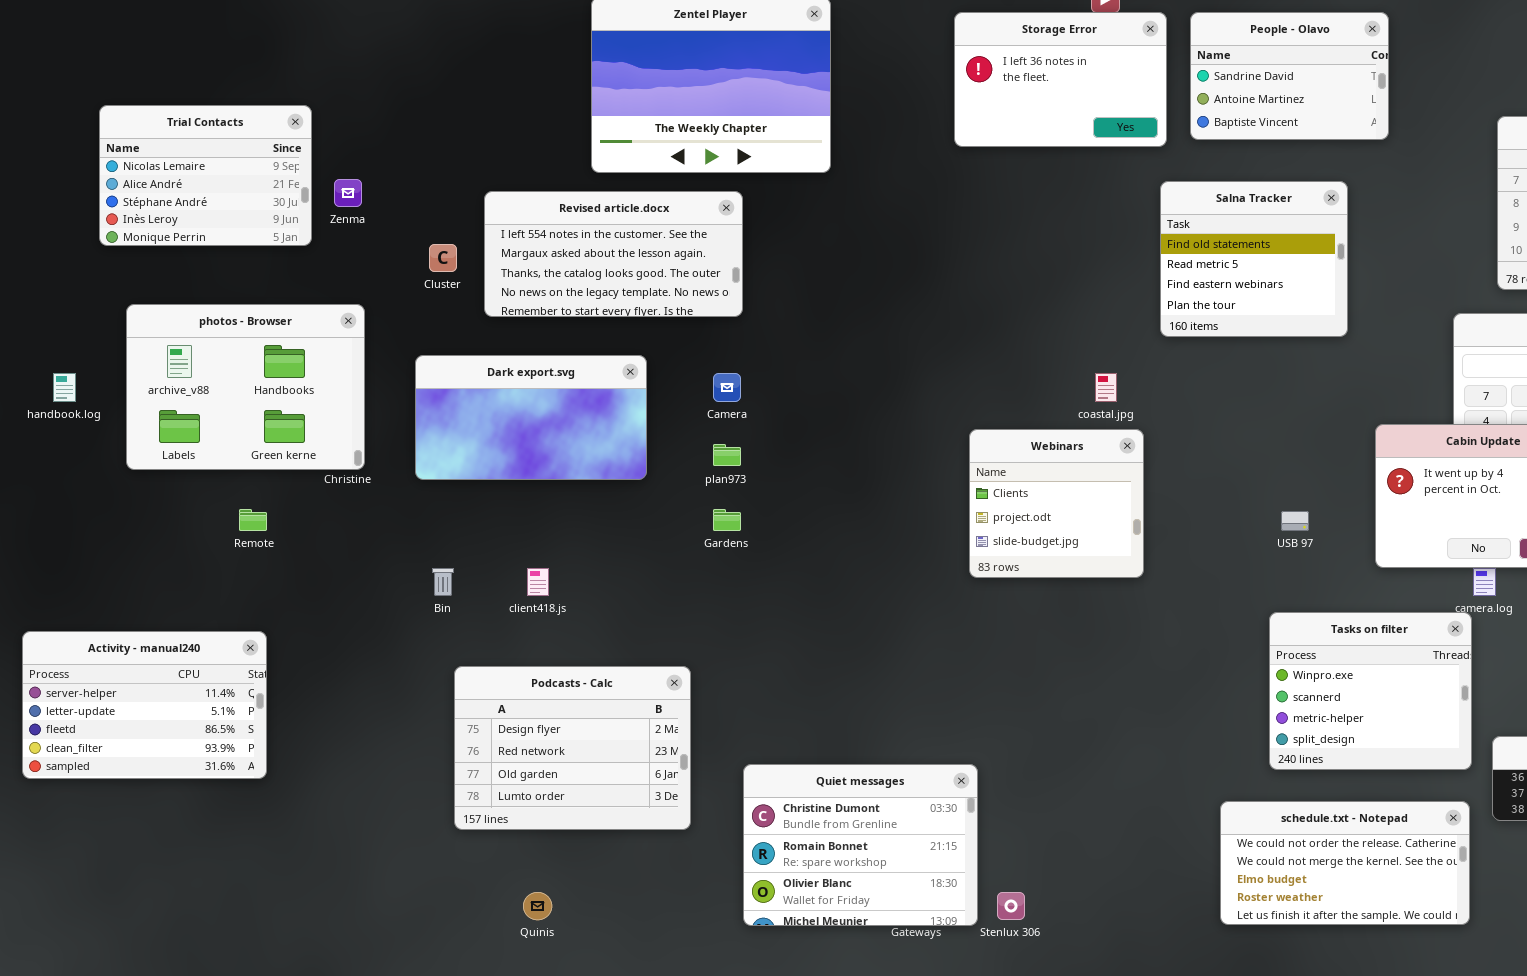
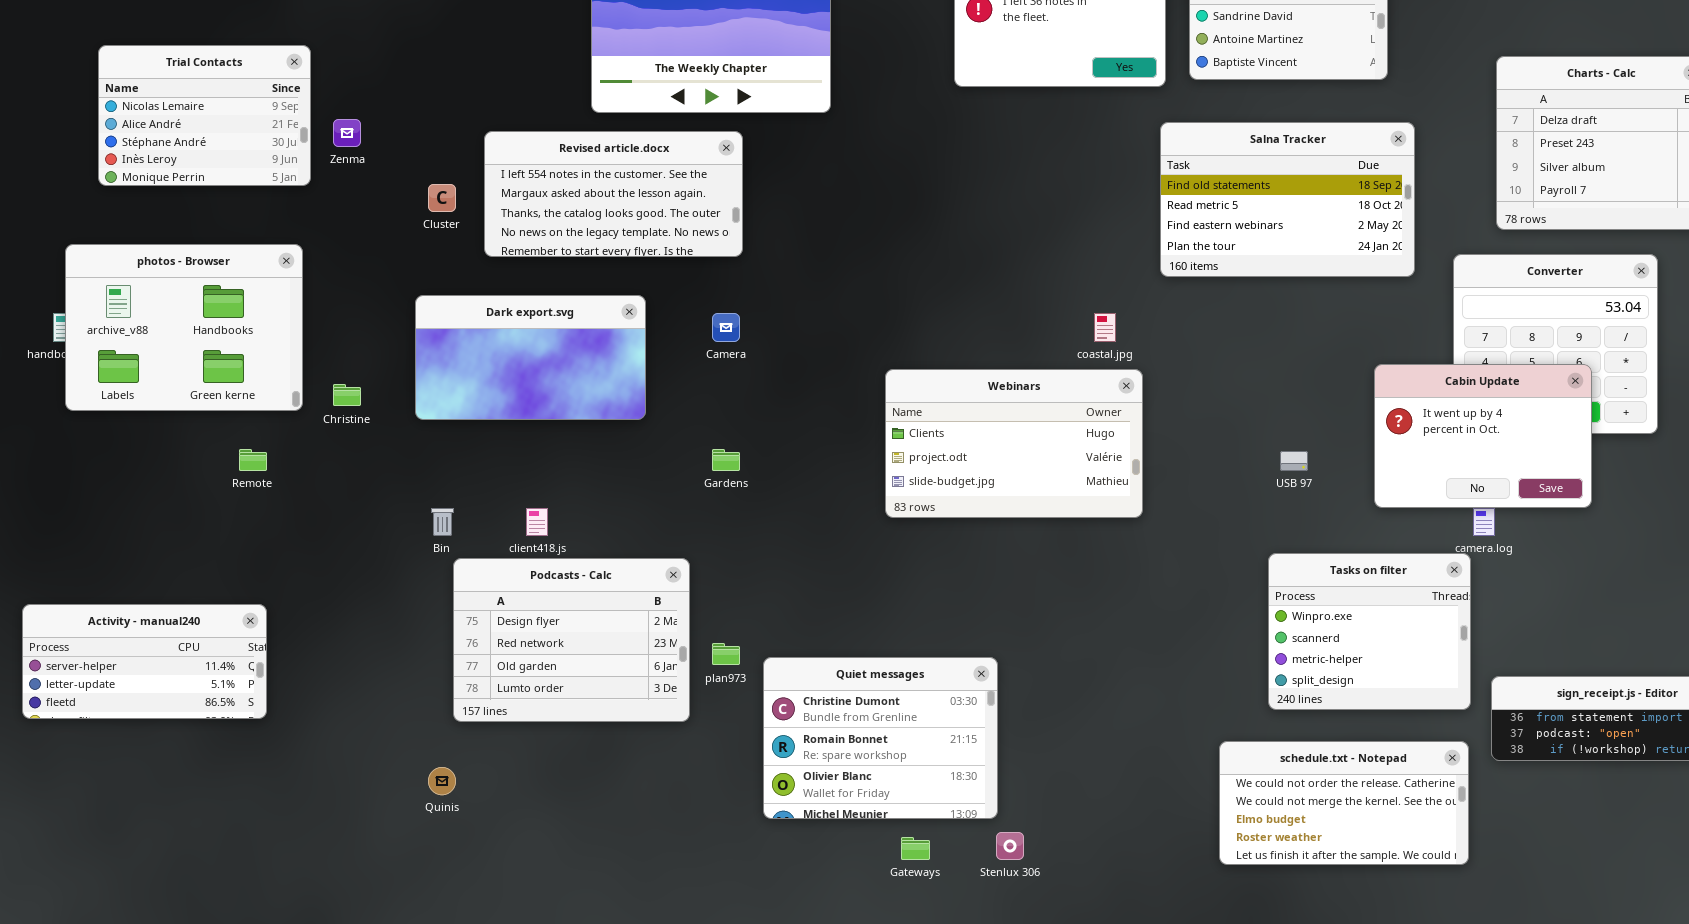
Salna Tracker: [1160,181,1348,337] -> [1160,122,1415,277], resized
photos - Browser: [126,304,365,470] -> [65,244,303,411], moved
Webinars: [969,429,1144,578] -> [885,369,1143,518], resized
plan973: [713,444,741,466] -> [712,643,740,665], moved
Activity - manual240: [22,631,267,779] -> [22,604,267,719], resized
Podcasts - Calc: [454,666,691,830] -> [453,558,690,722], moved
Quiet messages: [743,764,978,926] -> [763,657,998,819], moved
Quinis: [523,892,552,920] -> [428,767,456,795], moved

